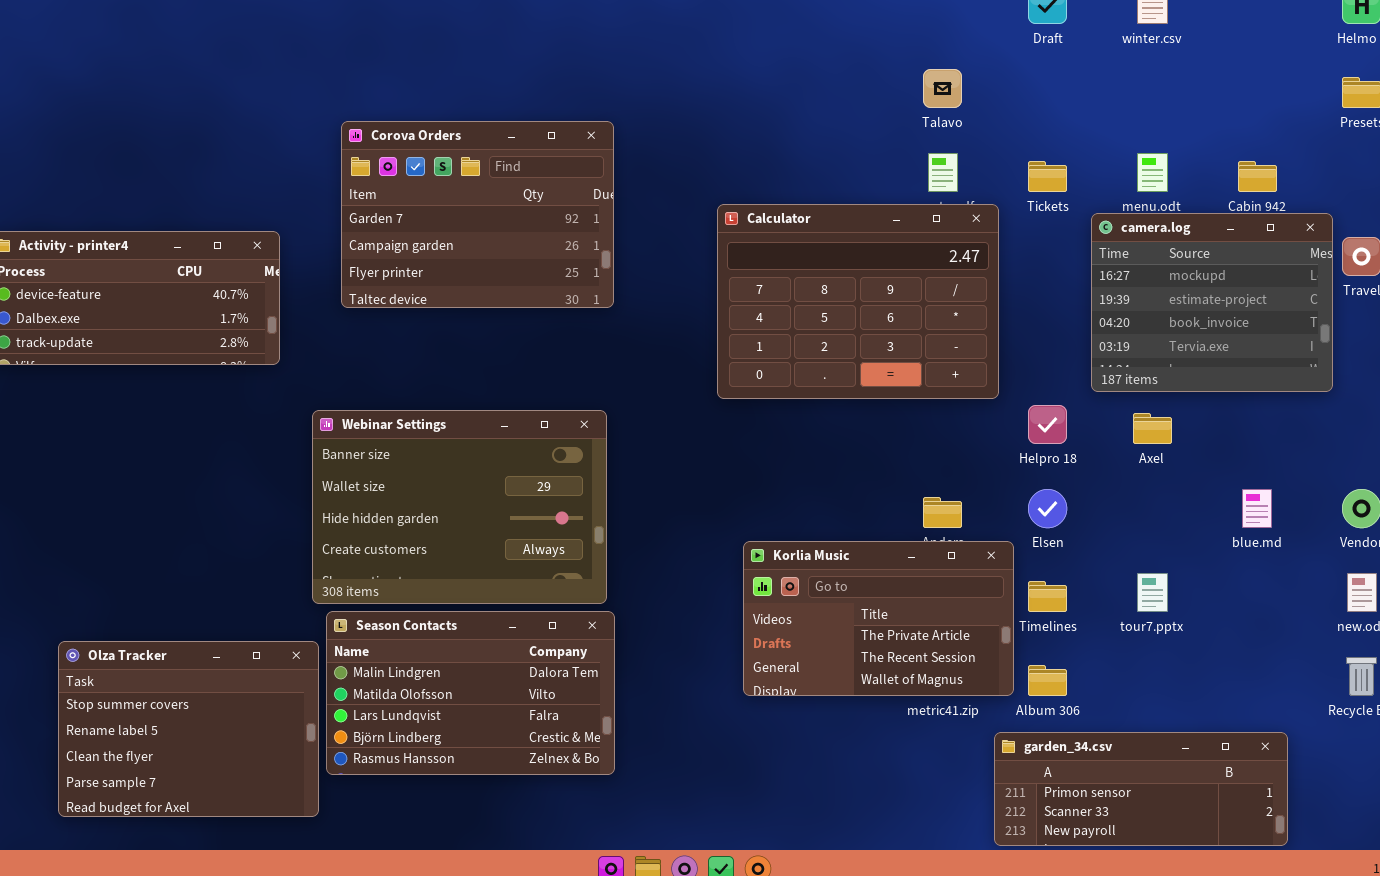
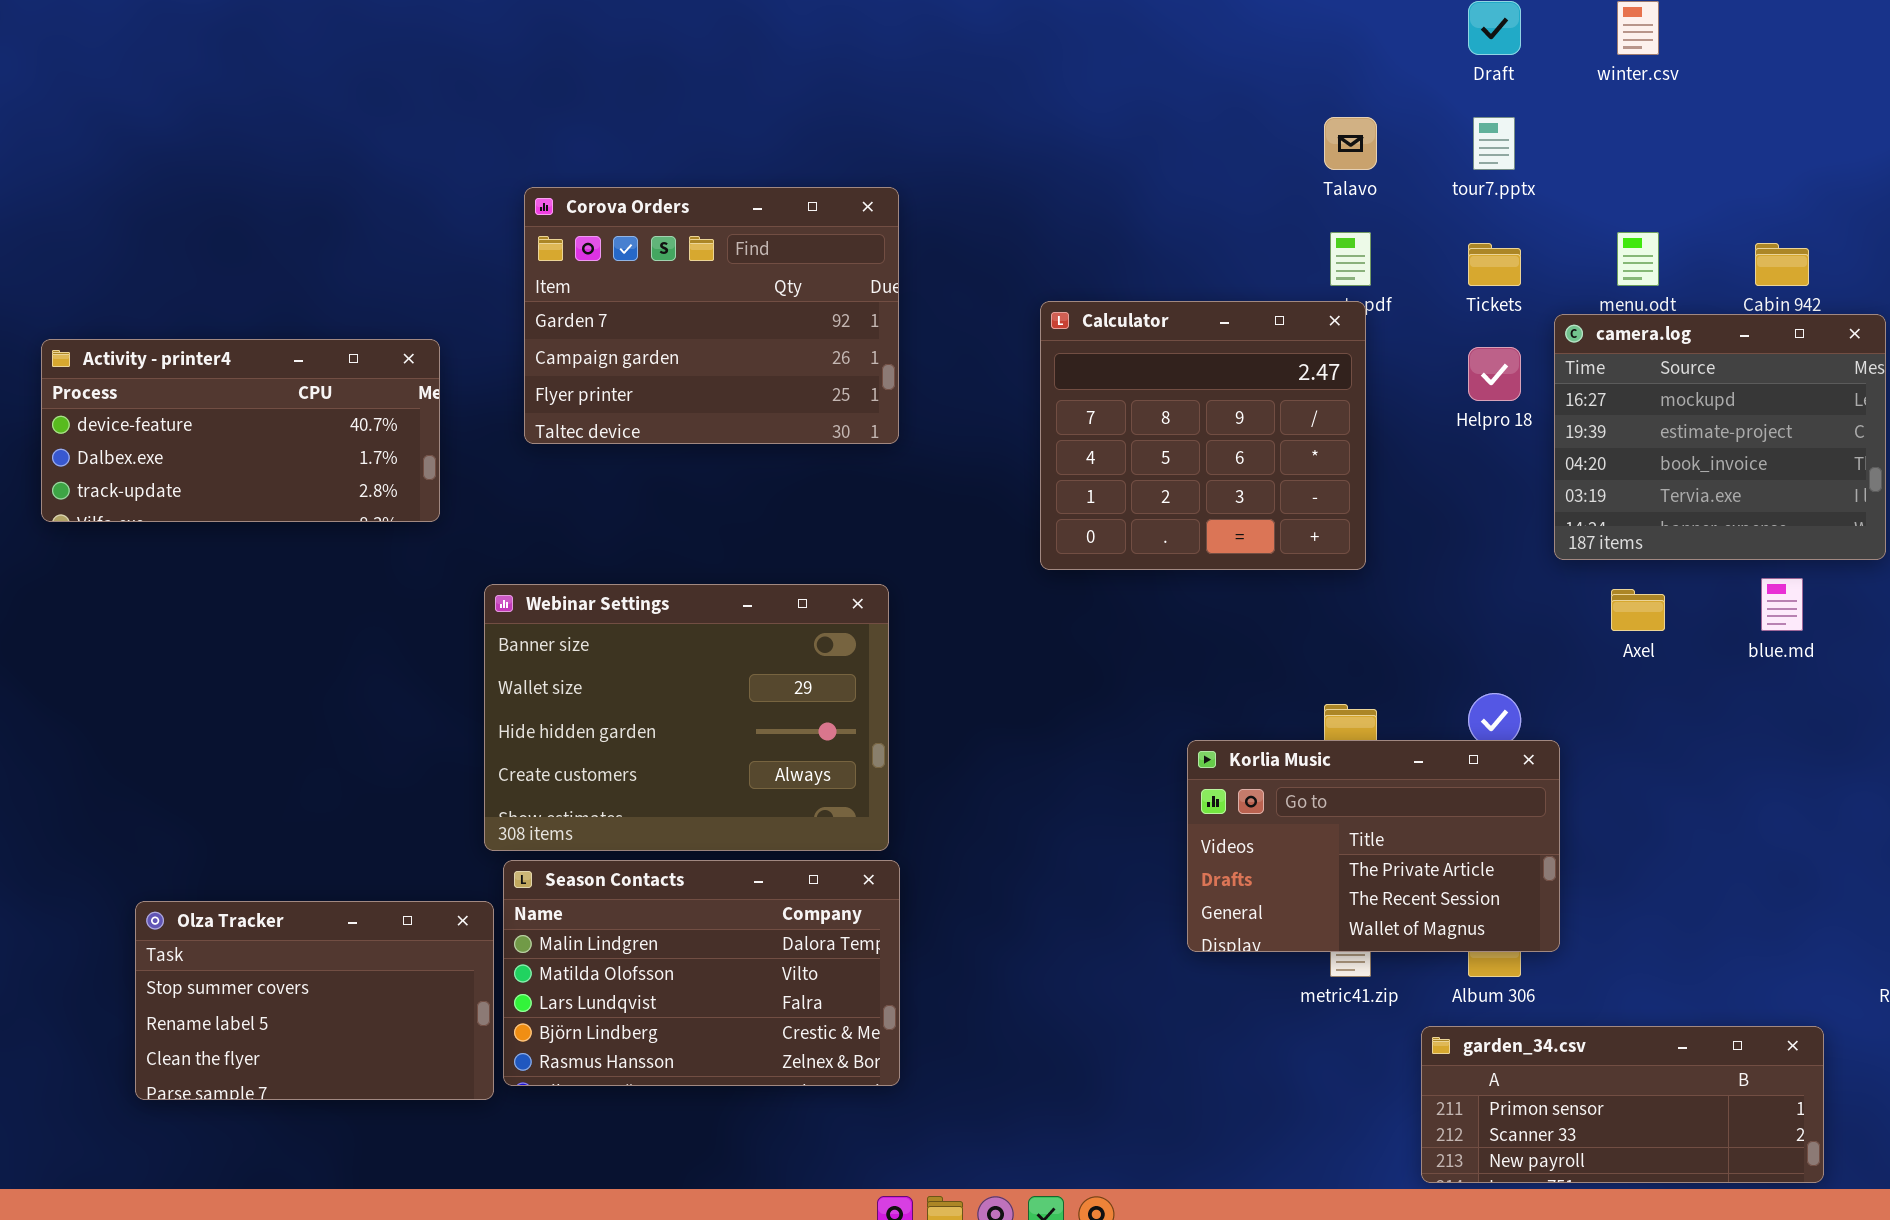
Calculator: [717,204,999,399] -> [1040,301,1366,570], resized
Helpro 18: [1028,405,1067,444] -> [1468,347,1521,401], moved
blue.md: [1242,489,1272,528] -> [1761,578,1803,631], moved
Korlia Music: [743,541,1014,696] -> [1187,740,1560,952], moved
tour7.pptx: [1137,573,1168,612] -> [1473,117,1515,170], moved
Olza Tracker: [58,641,319,817] -> [135,901,494,1100], resized

